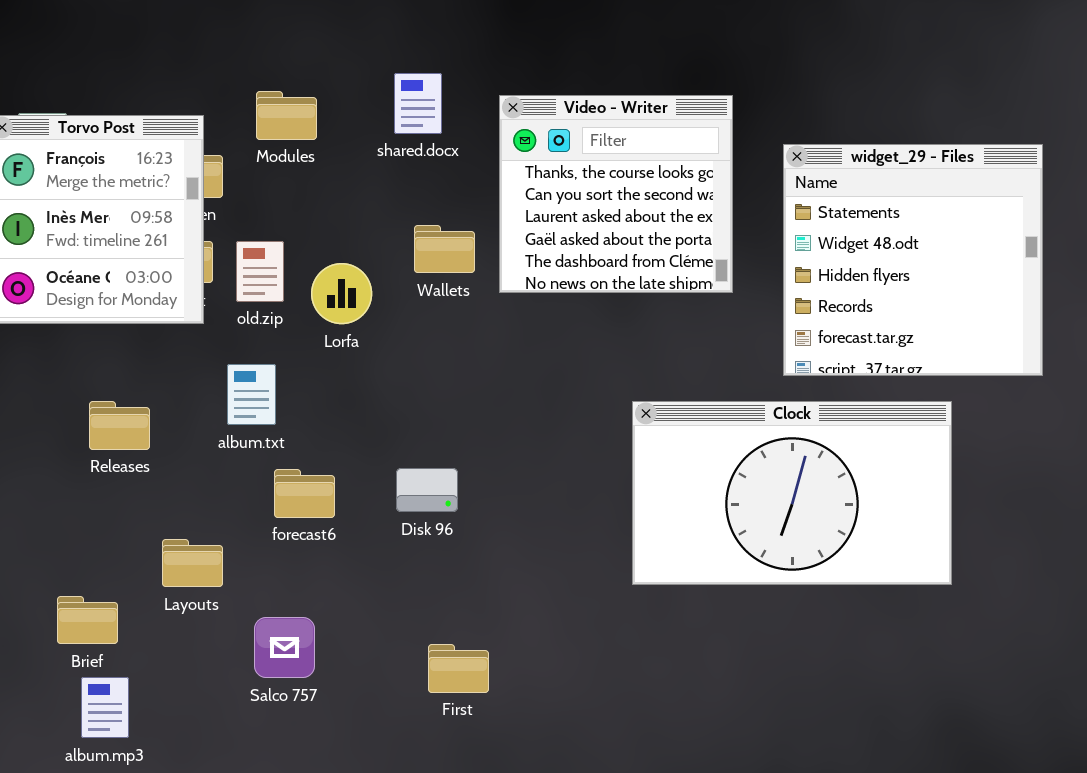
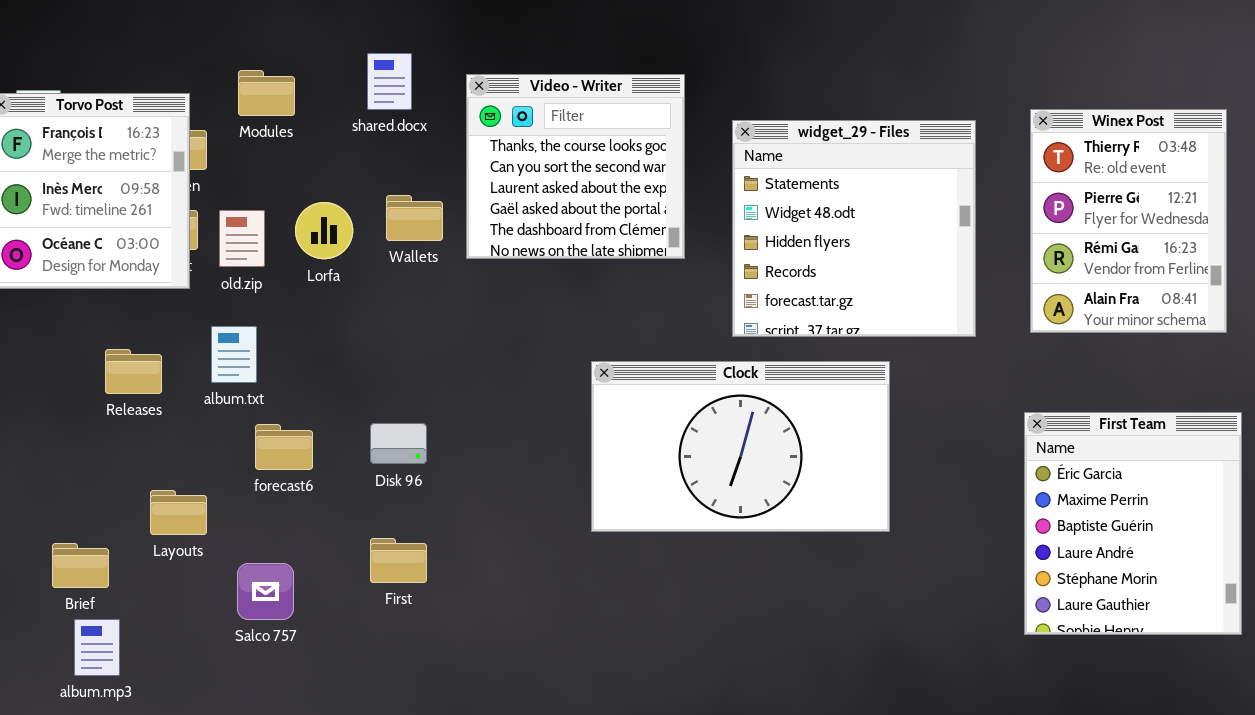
Lorfa: [311,263,372,324] -> [295,202,353,259], moved
Releases: [89,401,150,450] -> [105,349,162,394], moved
First: [428,644,489,693] -> [370,538,427,583], moved

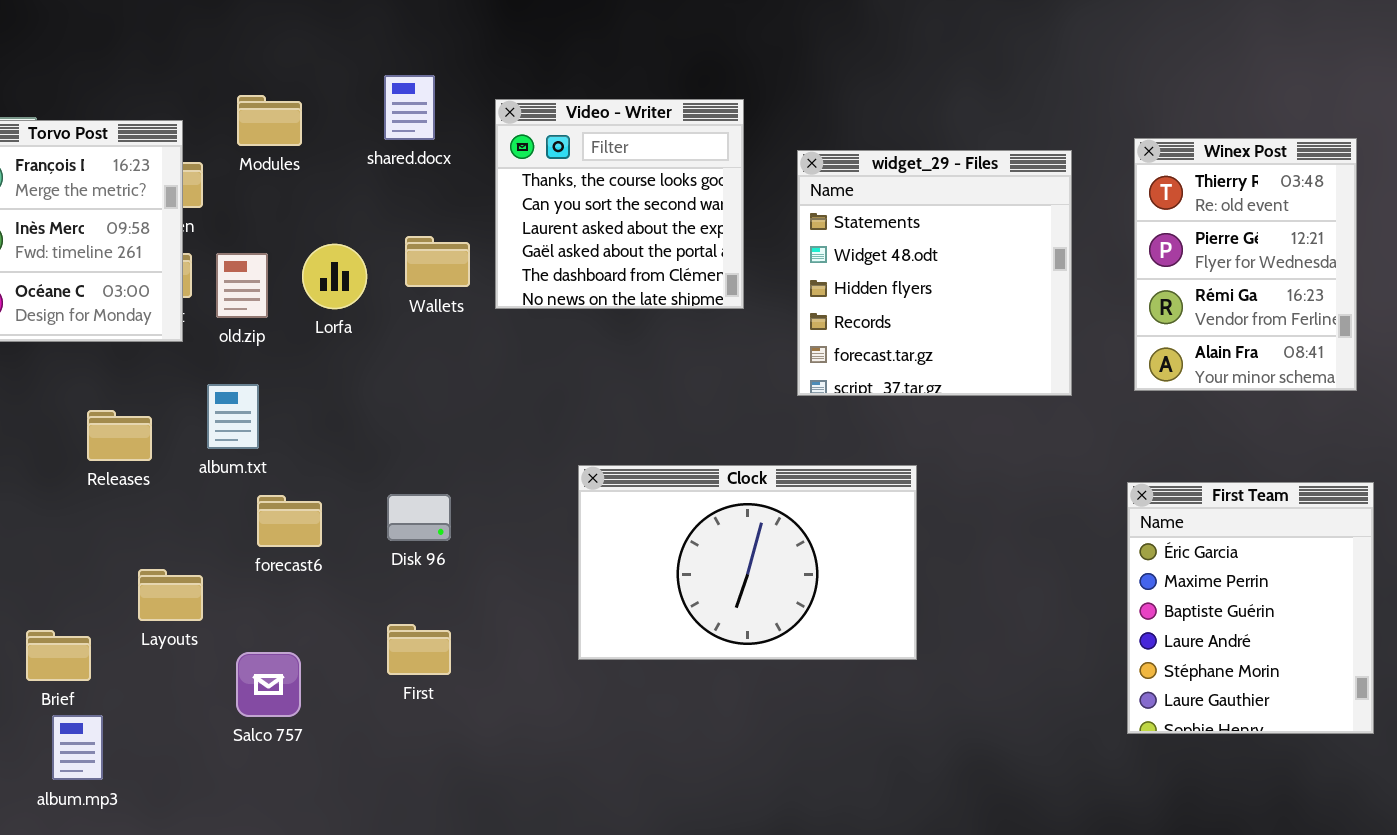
Clock: [591,361,890,532] -> [578,465,917,660], moved

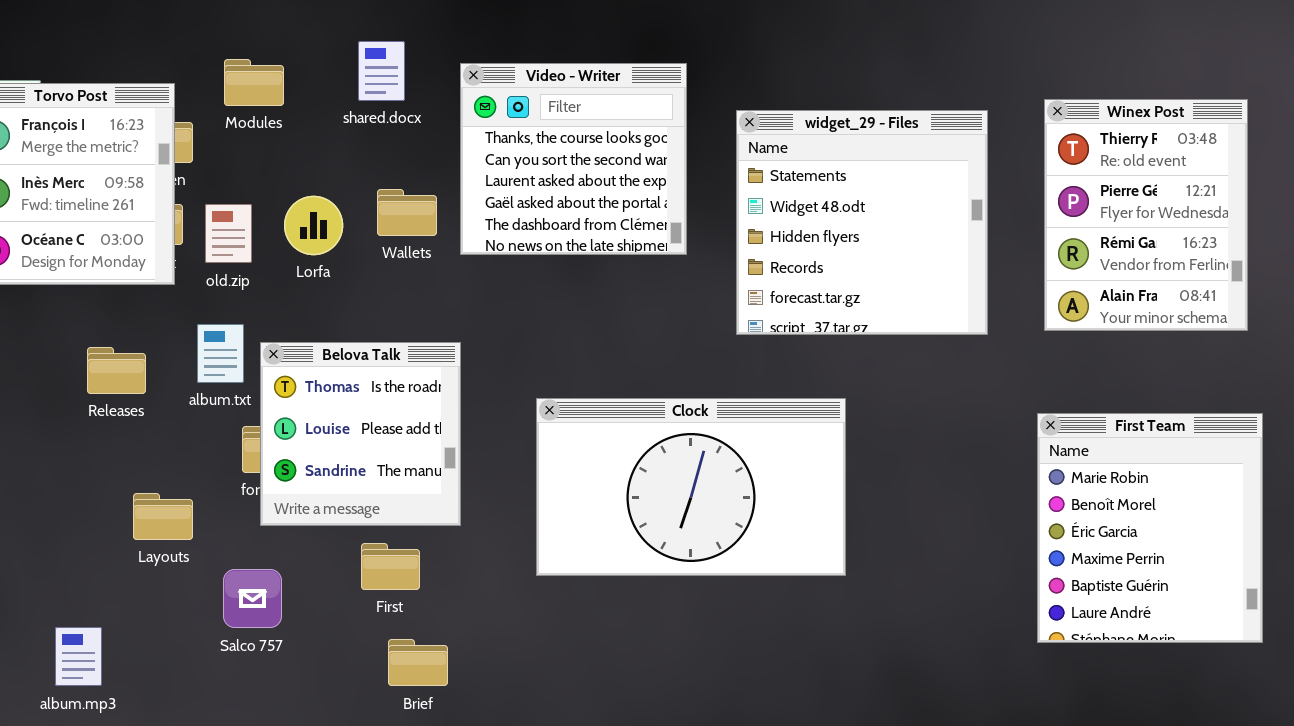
Belova Talk: none -> [260,342,461,526], opened
First Team: [1127,482,1374,734] -> [1037,413,1263,643], scrolled up 2 rows
Brief: [26,630,91,681] -> [388,639,448,686], moved

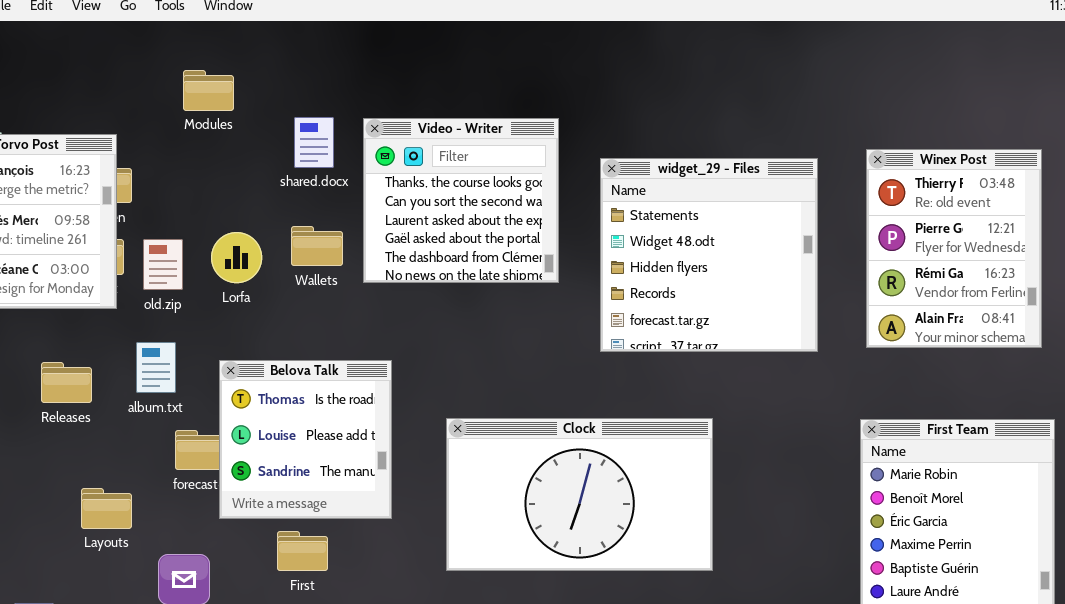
shared.docx: [358,41,405,101] -> [294,117,334,168], moved
Modules: [224,59,284,106] -> [183,70,234,111], moved
Belova Talk: [260,342,461,526] -> [219,360,392,519], moved
Clock: [536,398,846,576] -> [446,418,713,571], moved

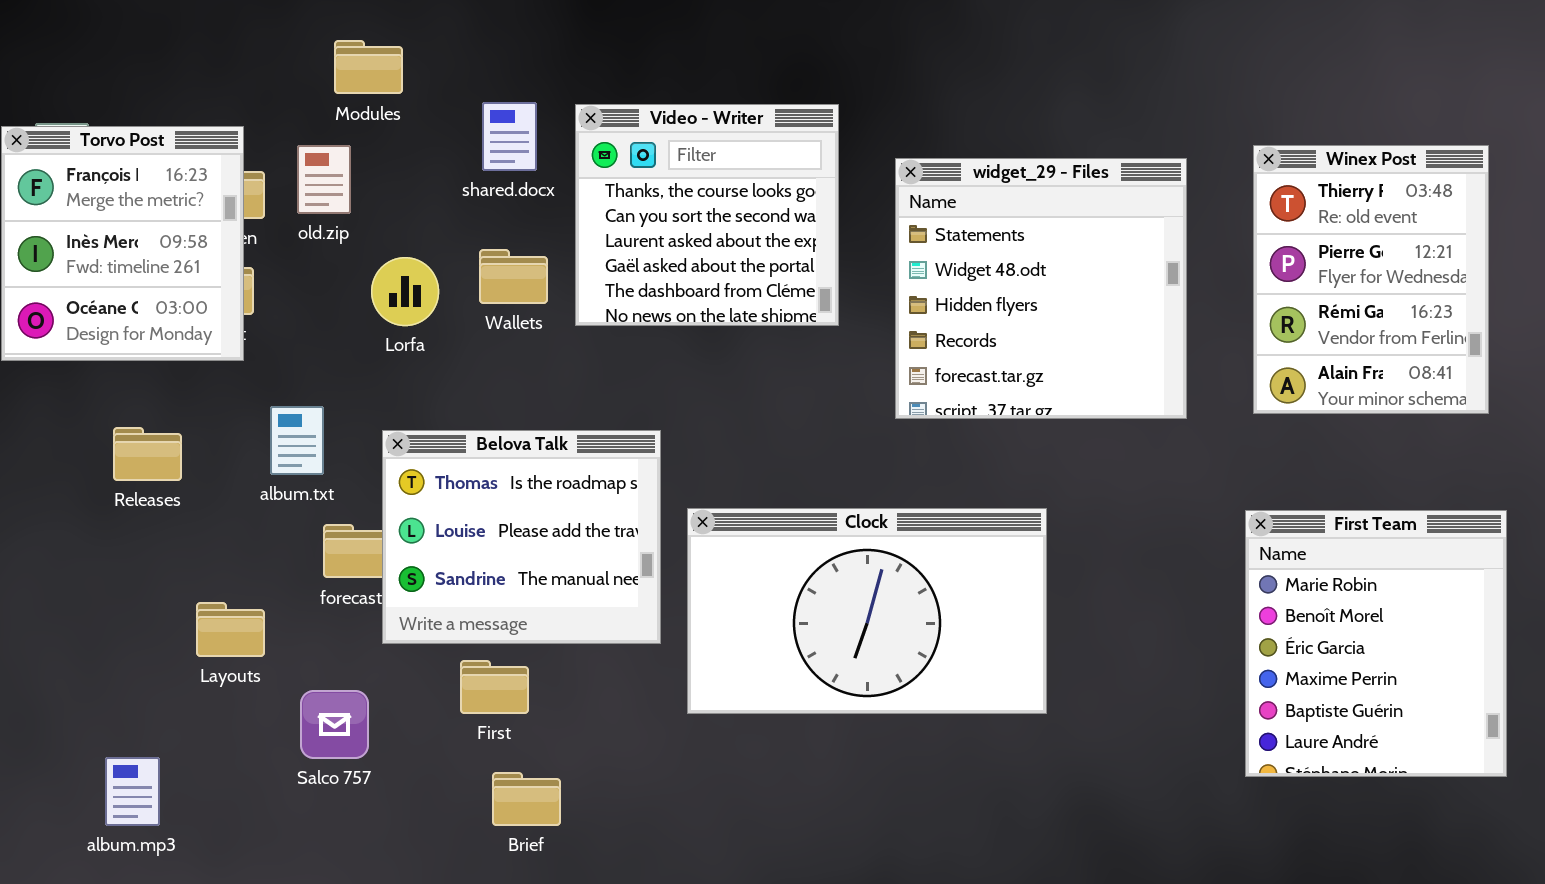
old.zip: [143,239,183,290] -> [297,145,351,214], moved
Belova Talk: [219,360,392,519] -> [382,430,661,644], resized
Releases: [41,362,92,403] -> [113,427,182,481], moved

